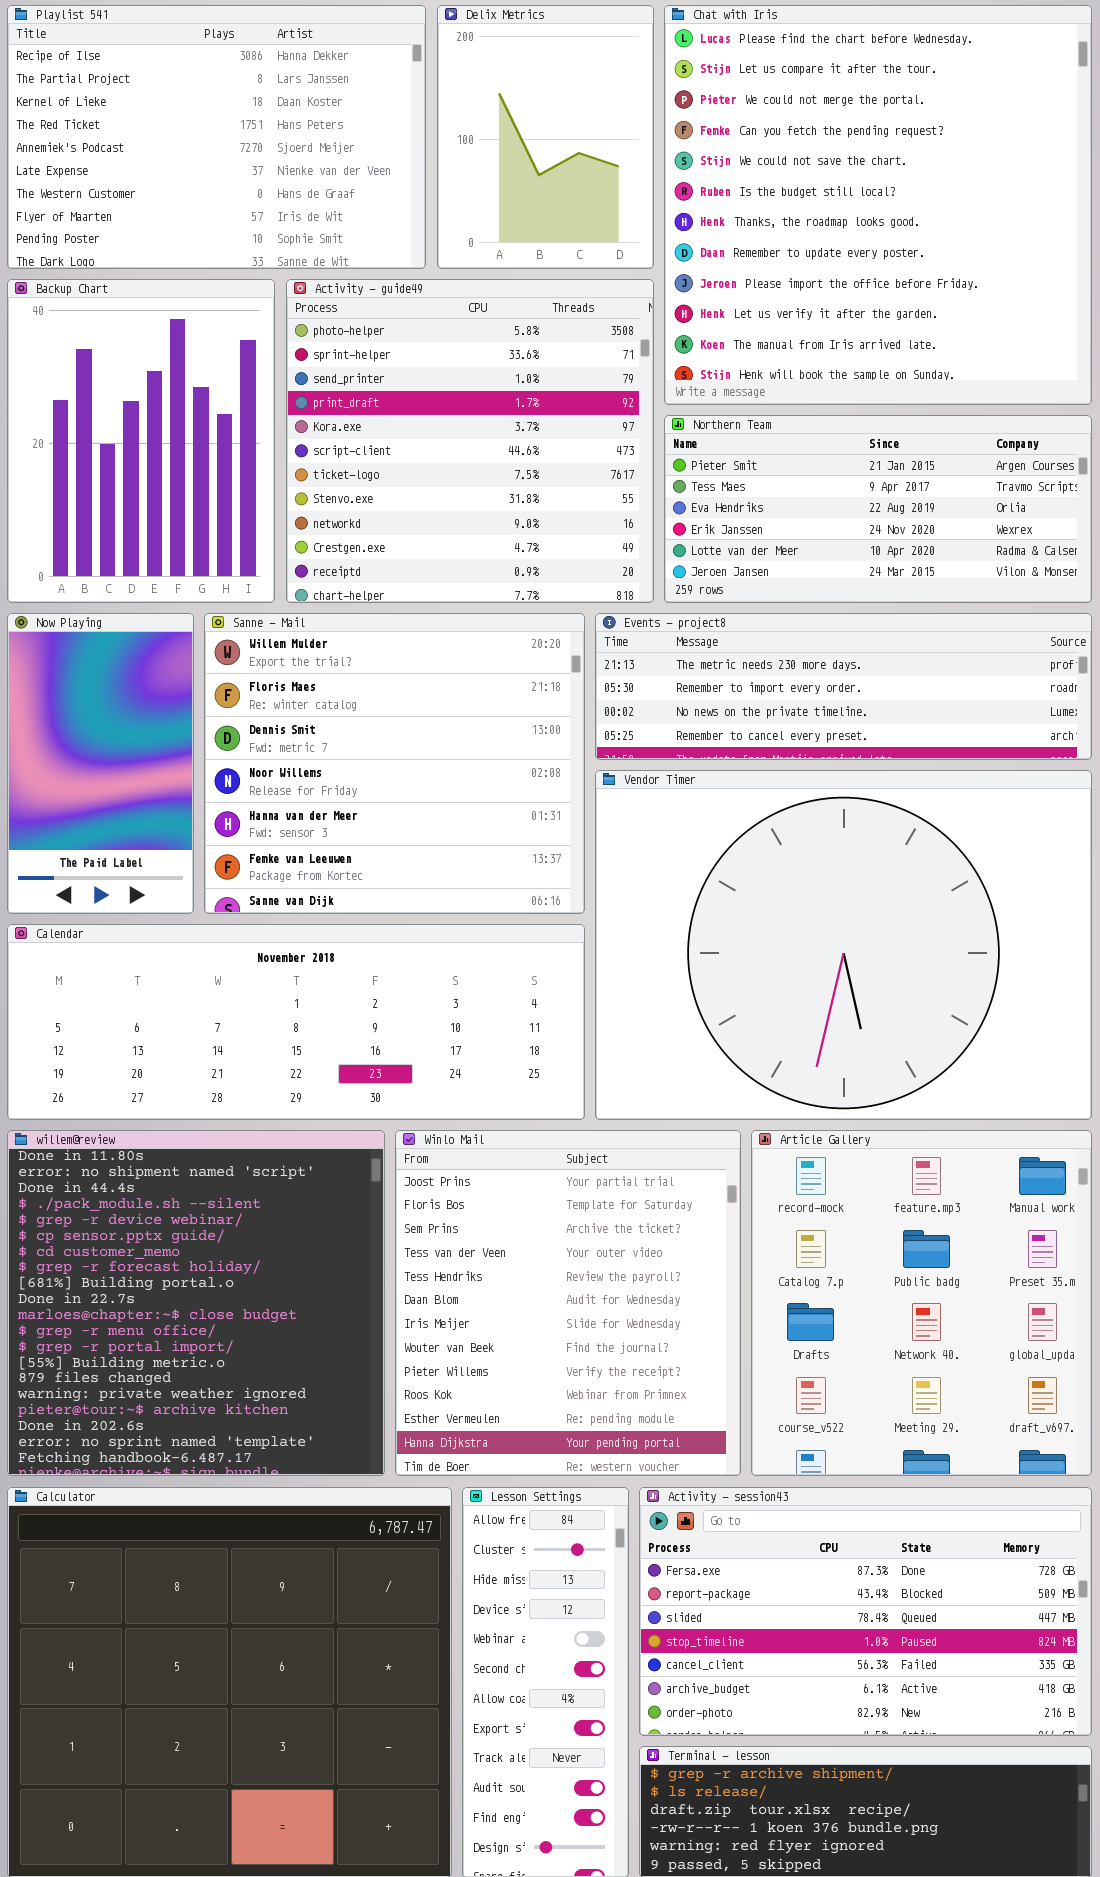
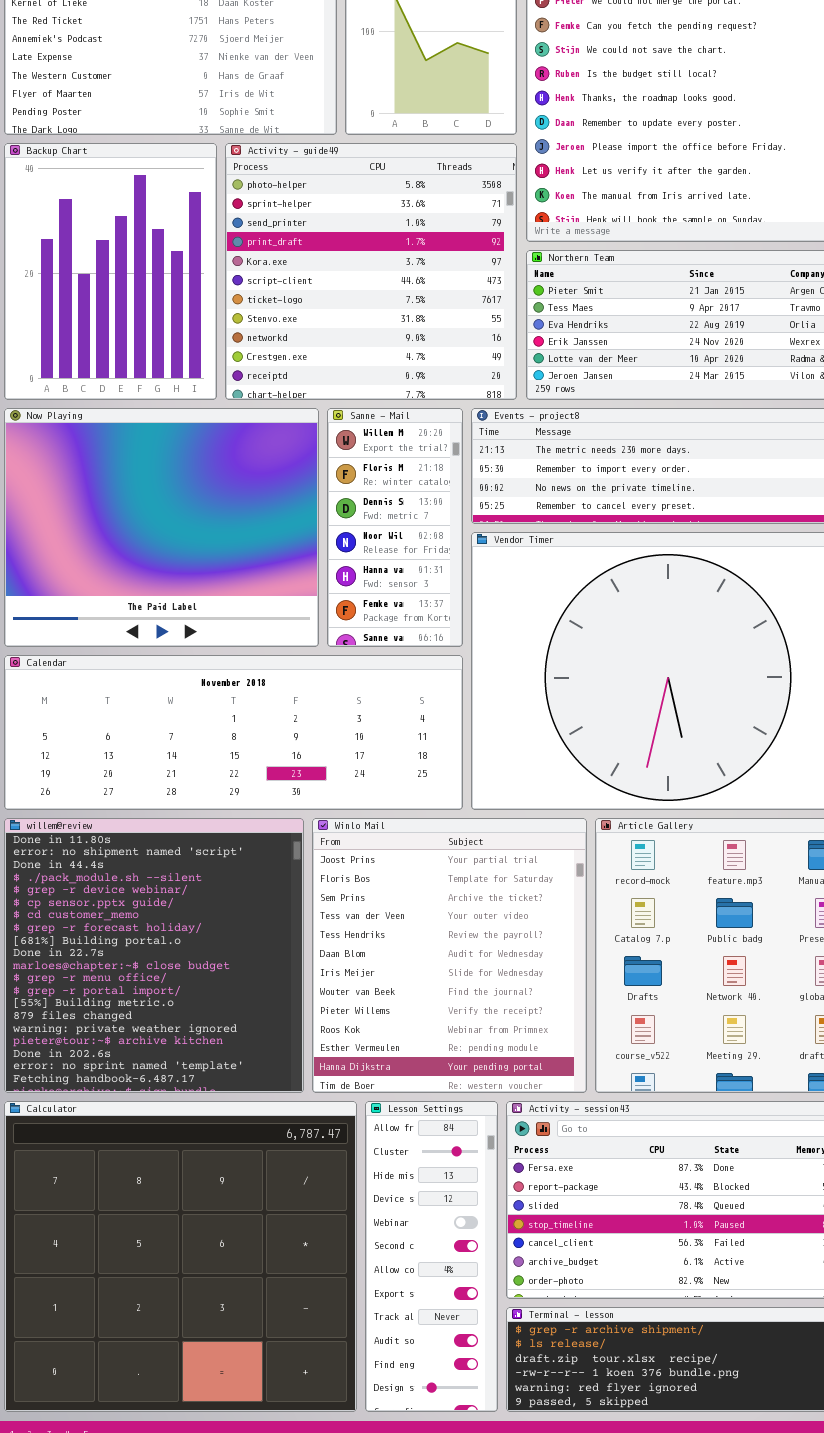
Now Playing: [7,613,194,914] -> [4,408,319,647], resized
Sanne - Mail: [204,613,585,914] -> [327,408,463,647], resized

